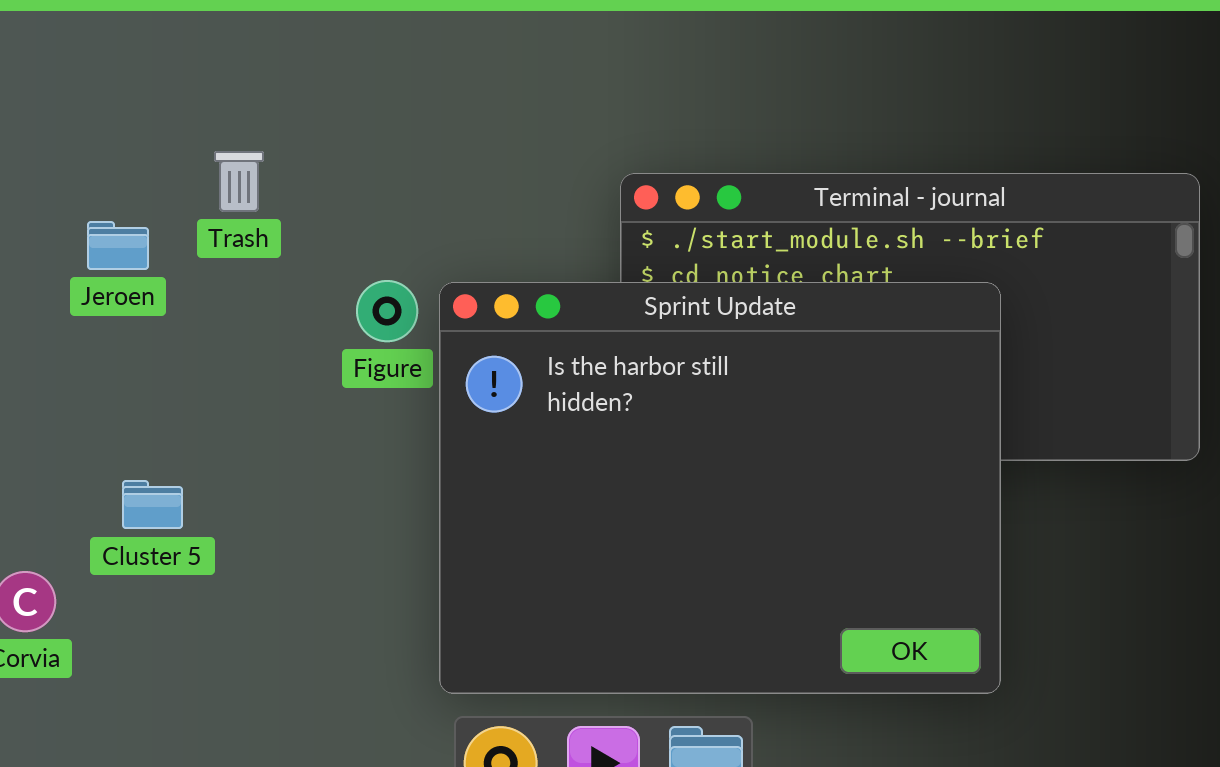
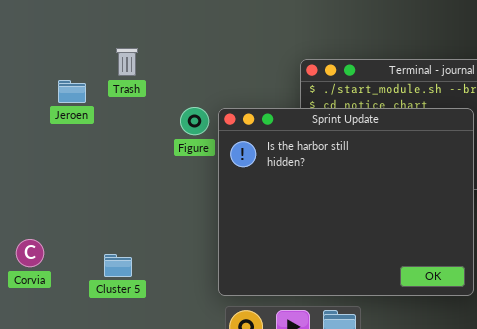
Cluster 5: [122,480,183,529] -> [104,254,132,277], moved

